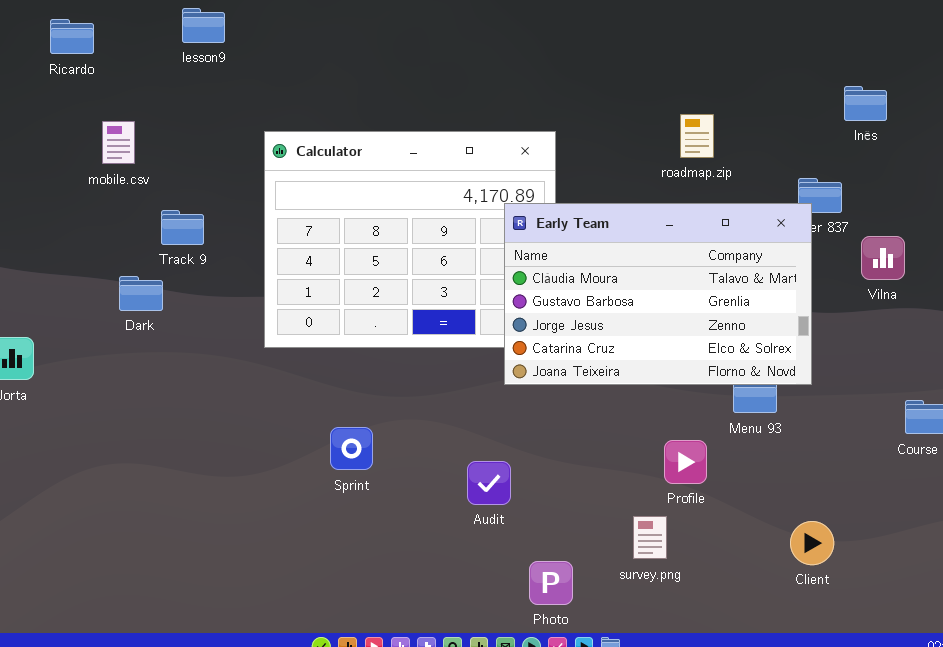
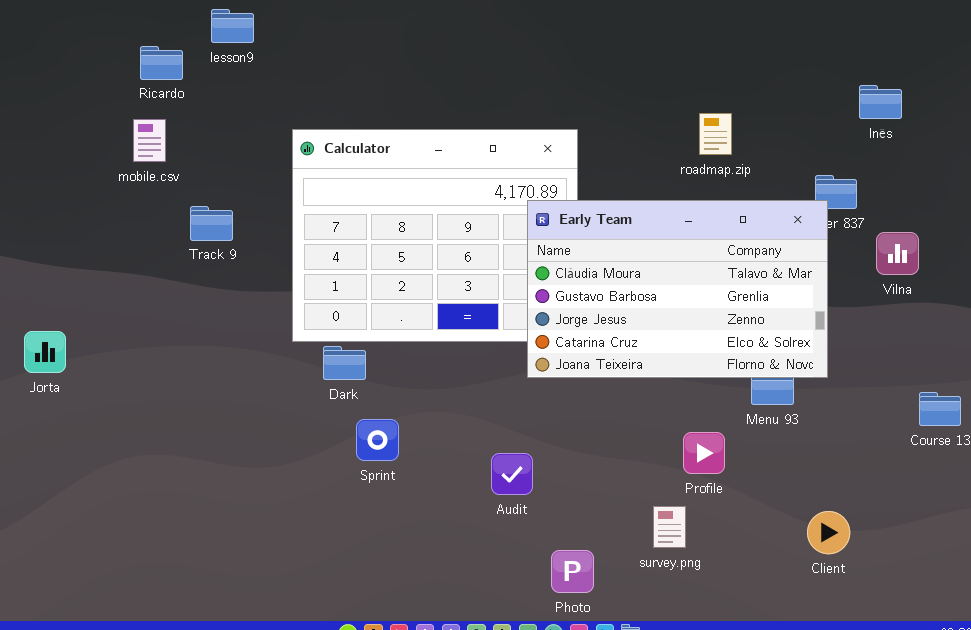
Ricardo: [50,19,94,54] -> [140,46,183,80], moved
Dark: [119,276,163,311] -> [323,346,366,380], moved

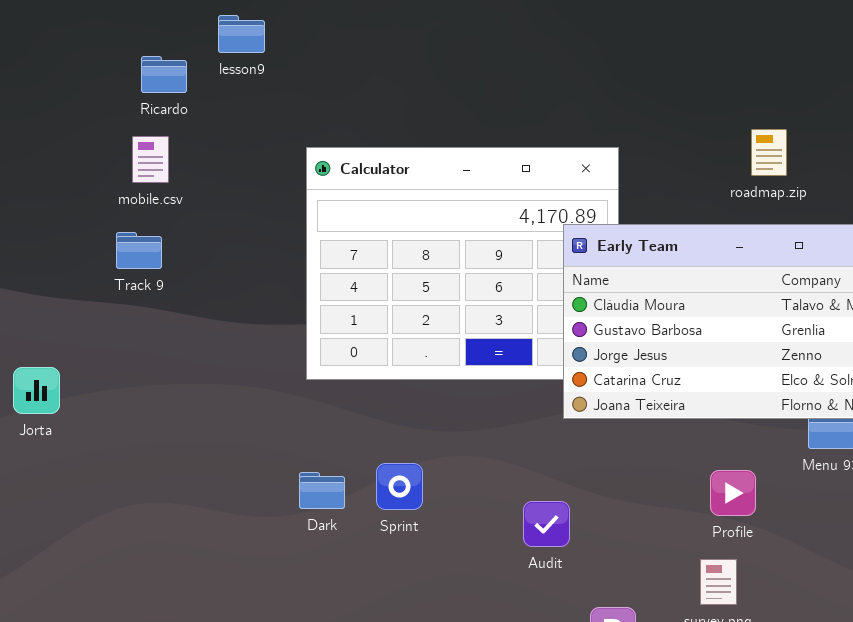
Track 9: [190,206,233,241] -> [116,232,162,269], moved
Dark: [323,346,366,380] -> [299,472,345,509], moved
Profile: [683,432,725,474] -> [710,470,756,516], moved

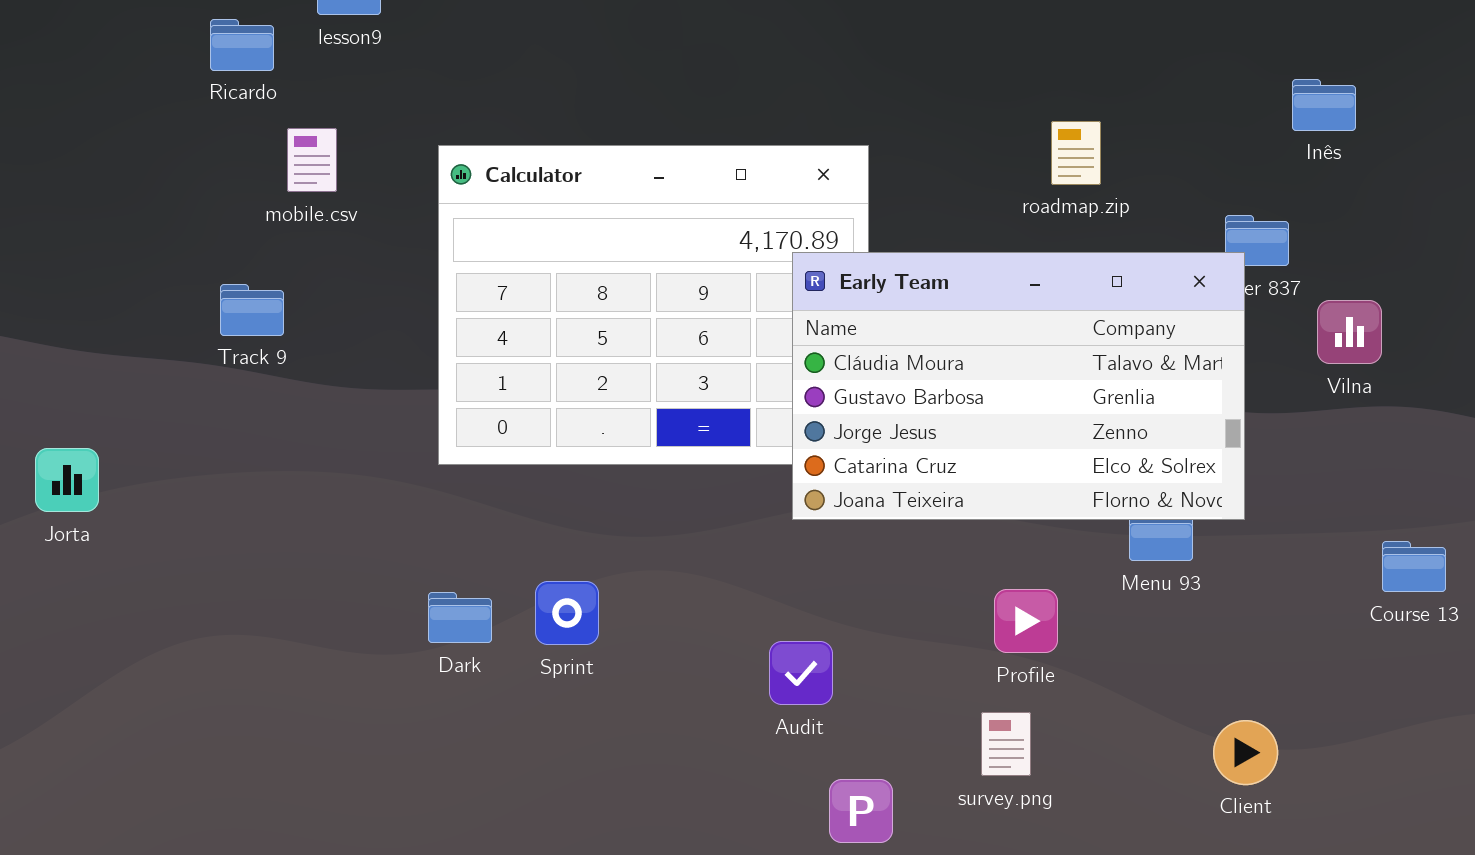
mobile.csv: [132,136,169,183] -> [287,128,337,192], moved
Track 9: [116,232,162,269] -> [220,284,284,336], moved
Audit: [523,501,570,547] -> [769,641,833,705], moved

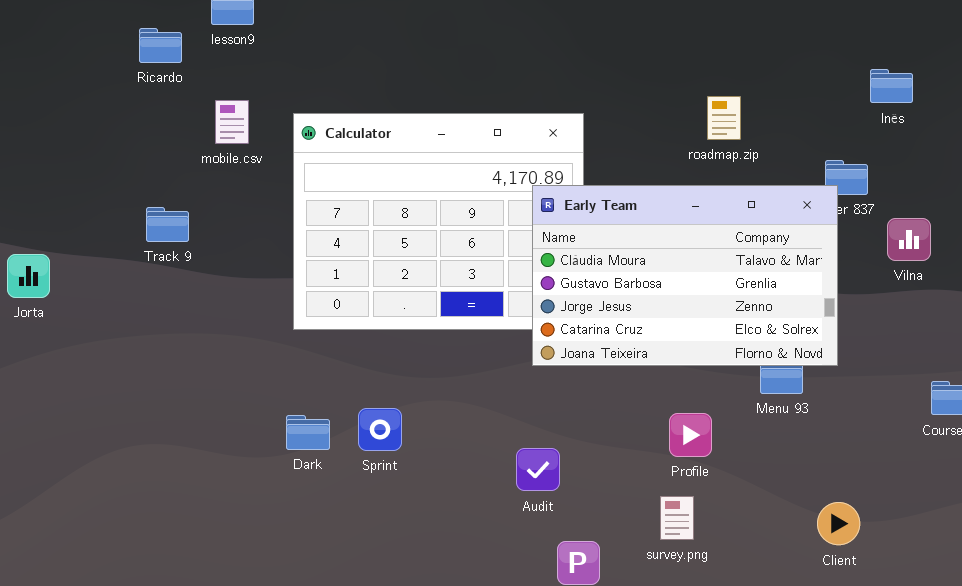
mobile.csv: [287,128,337,192] -> [215,100,249,144], moved
Jorta: [35,448,99,512] -> [7,254,50,298], moved

